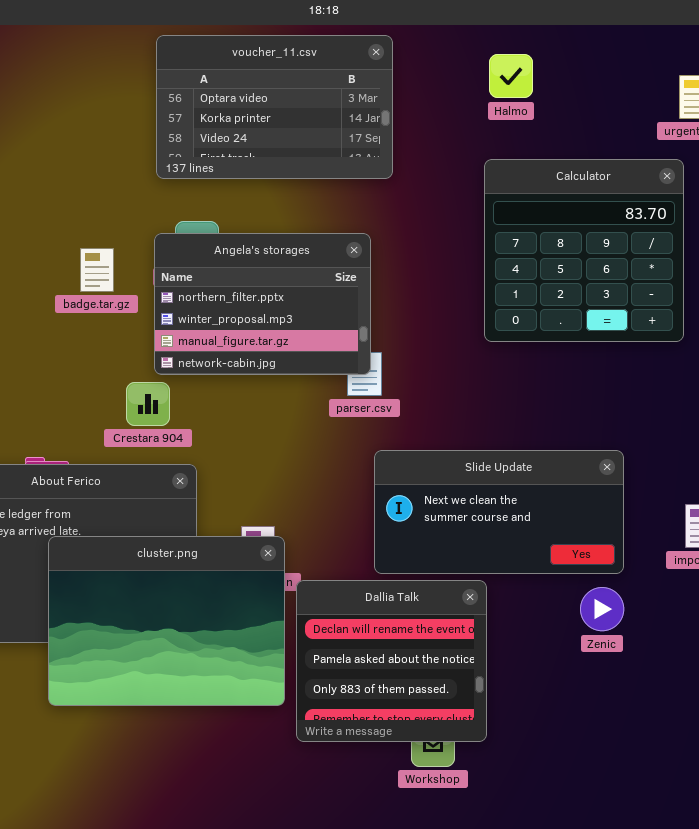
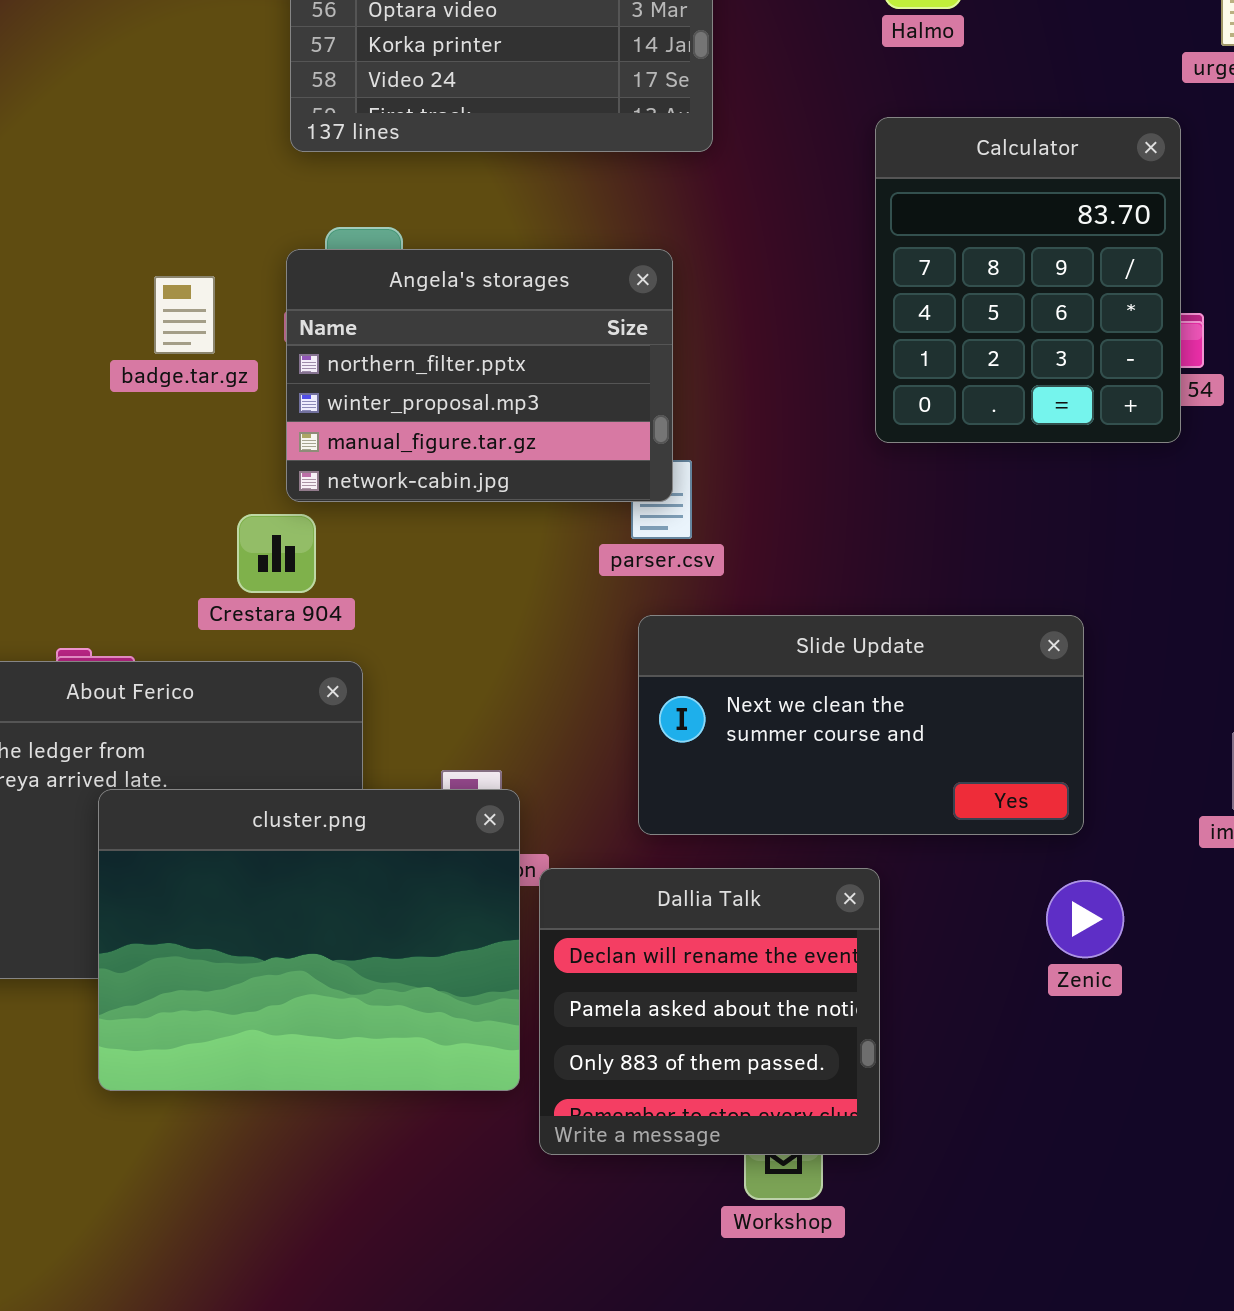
Calculator: [484,159,684,342] -> [875,117,1181,443], resized
Slide Update: [374,450,624,574] -> [638,615,1084,835], moved

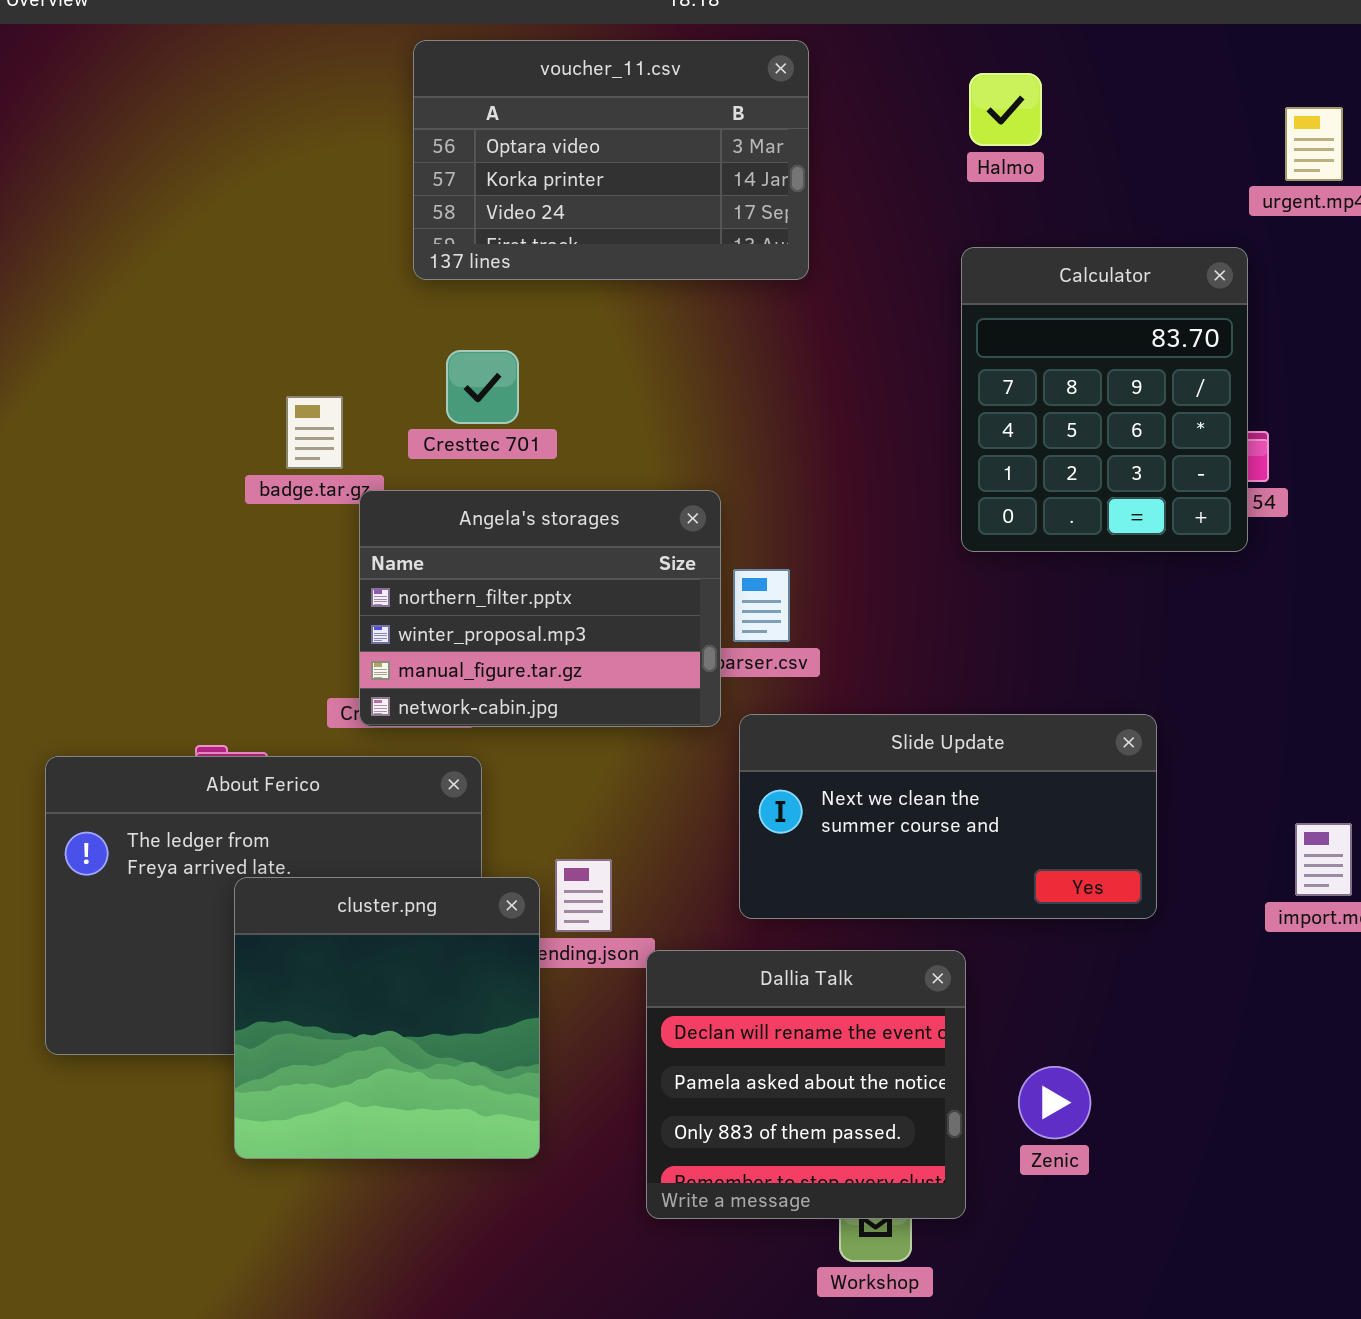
Angela's storages: [286,249,673,502] -> [359,490,721,727], moved
cluster.png: [98,789,520,1091] -> [234,877,540,1159], resized
Zenic: [1046,880,1124,958] -> [1018,1066,1091,1139], moved

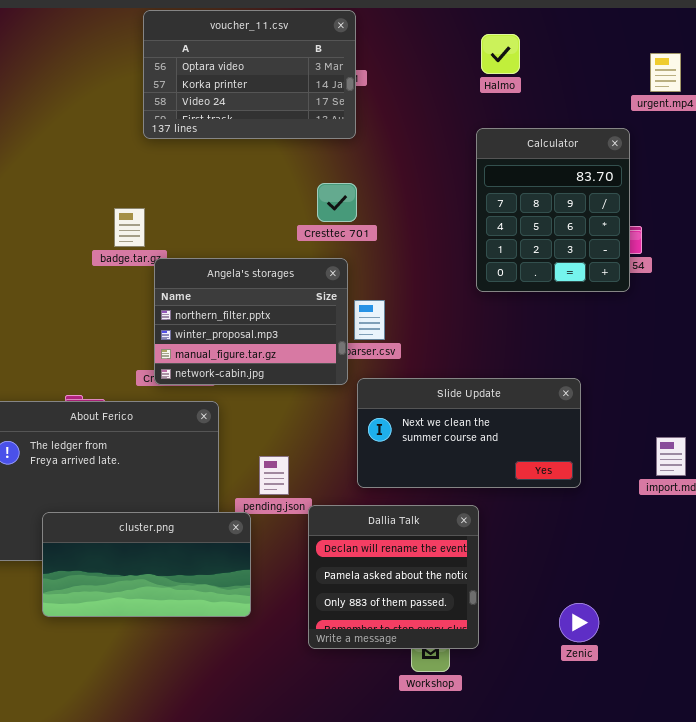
voucher_11.csv: [413,40,809,280] -> [143,10,356,139], moved
Cresttec 701: [446,350,519,424] -> [317,183,357,222], moved
cluster.png: [234,877,540,1159] -> [42,512,251,617], resized
Zenic: [1018,1066,1091,1139] -> [559,603,599,642], moved

